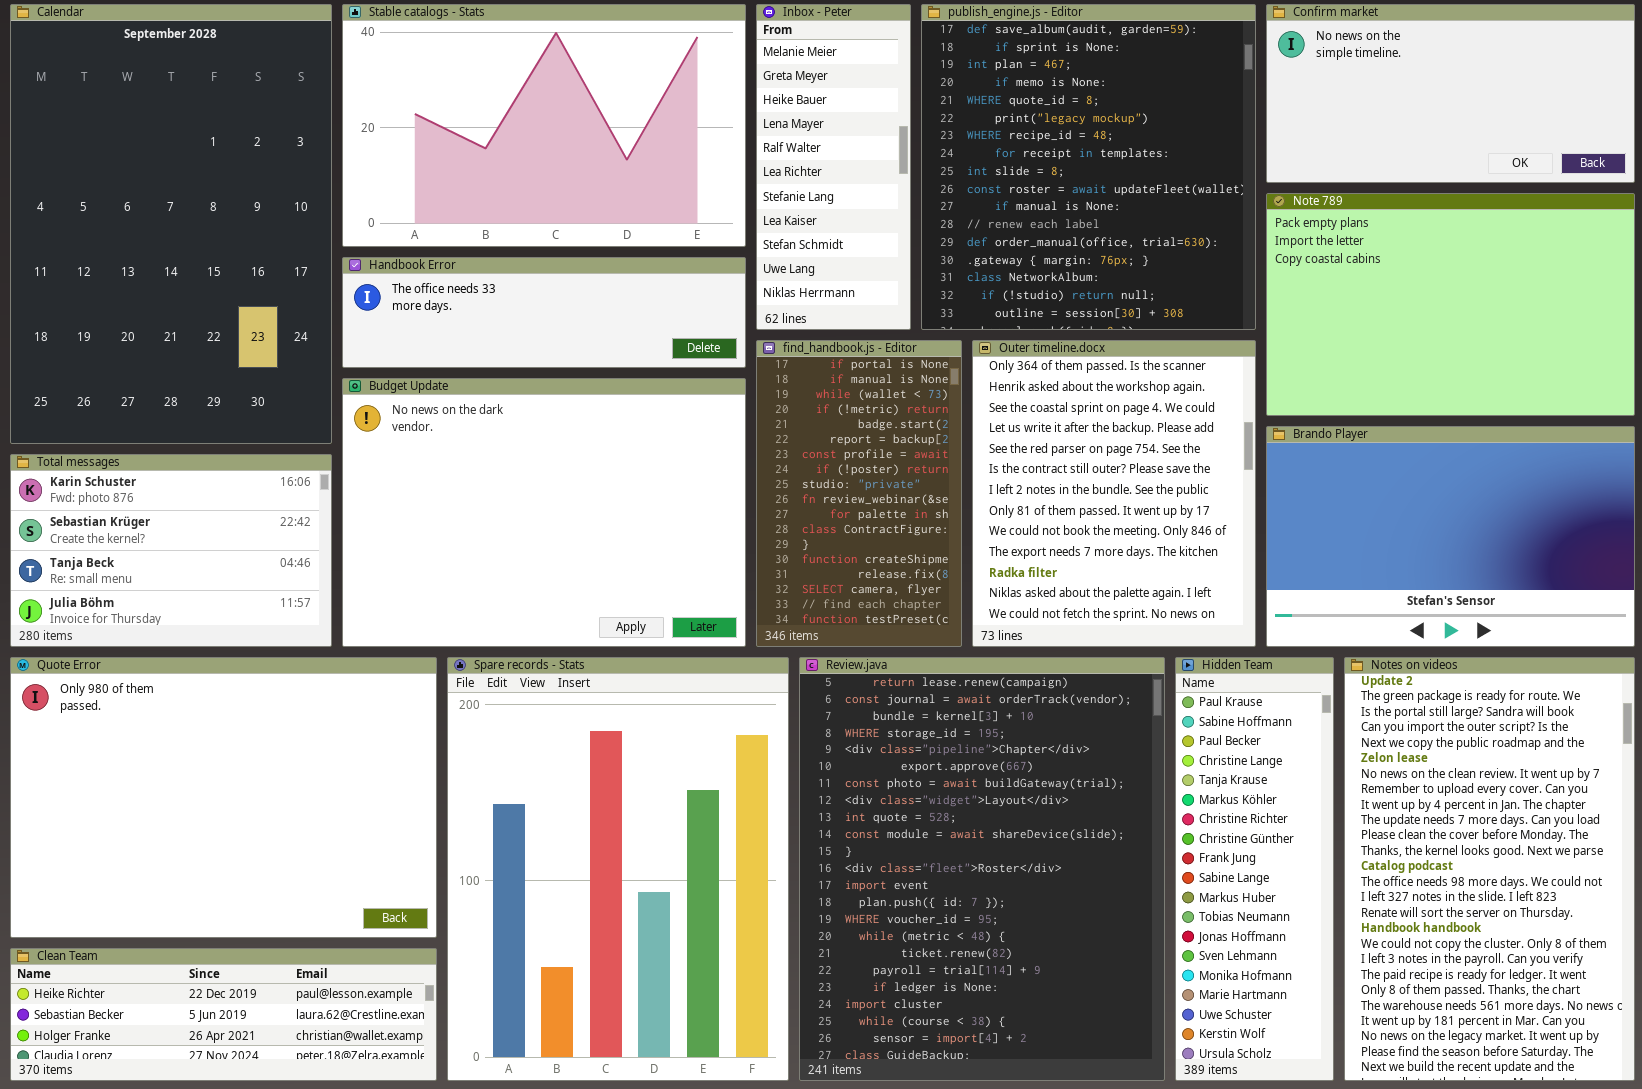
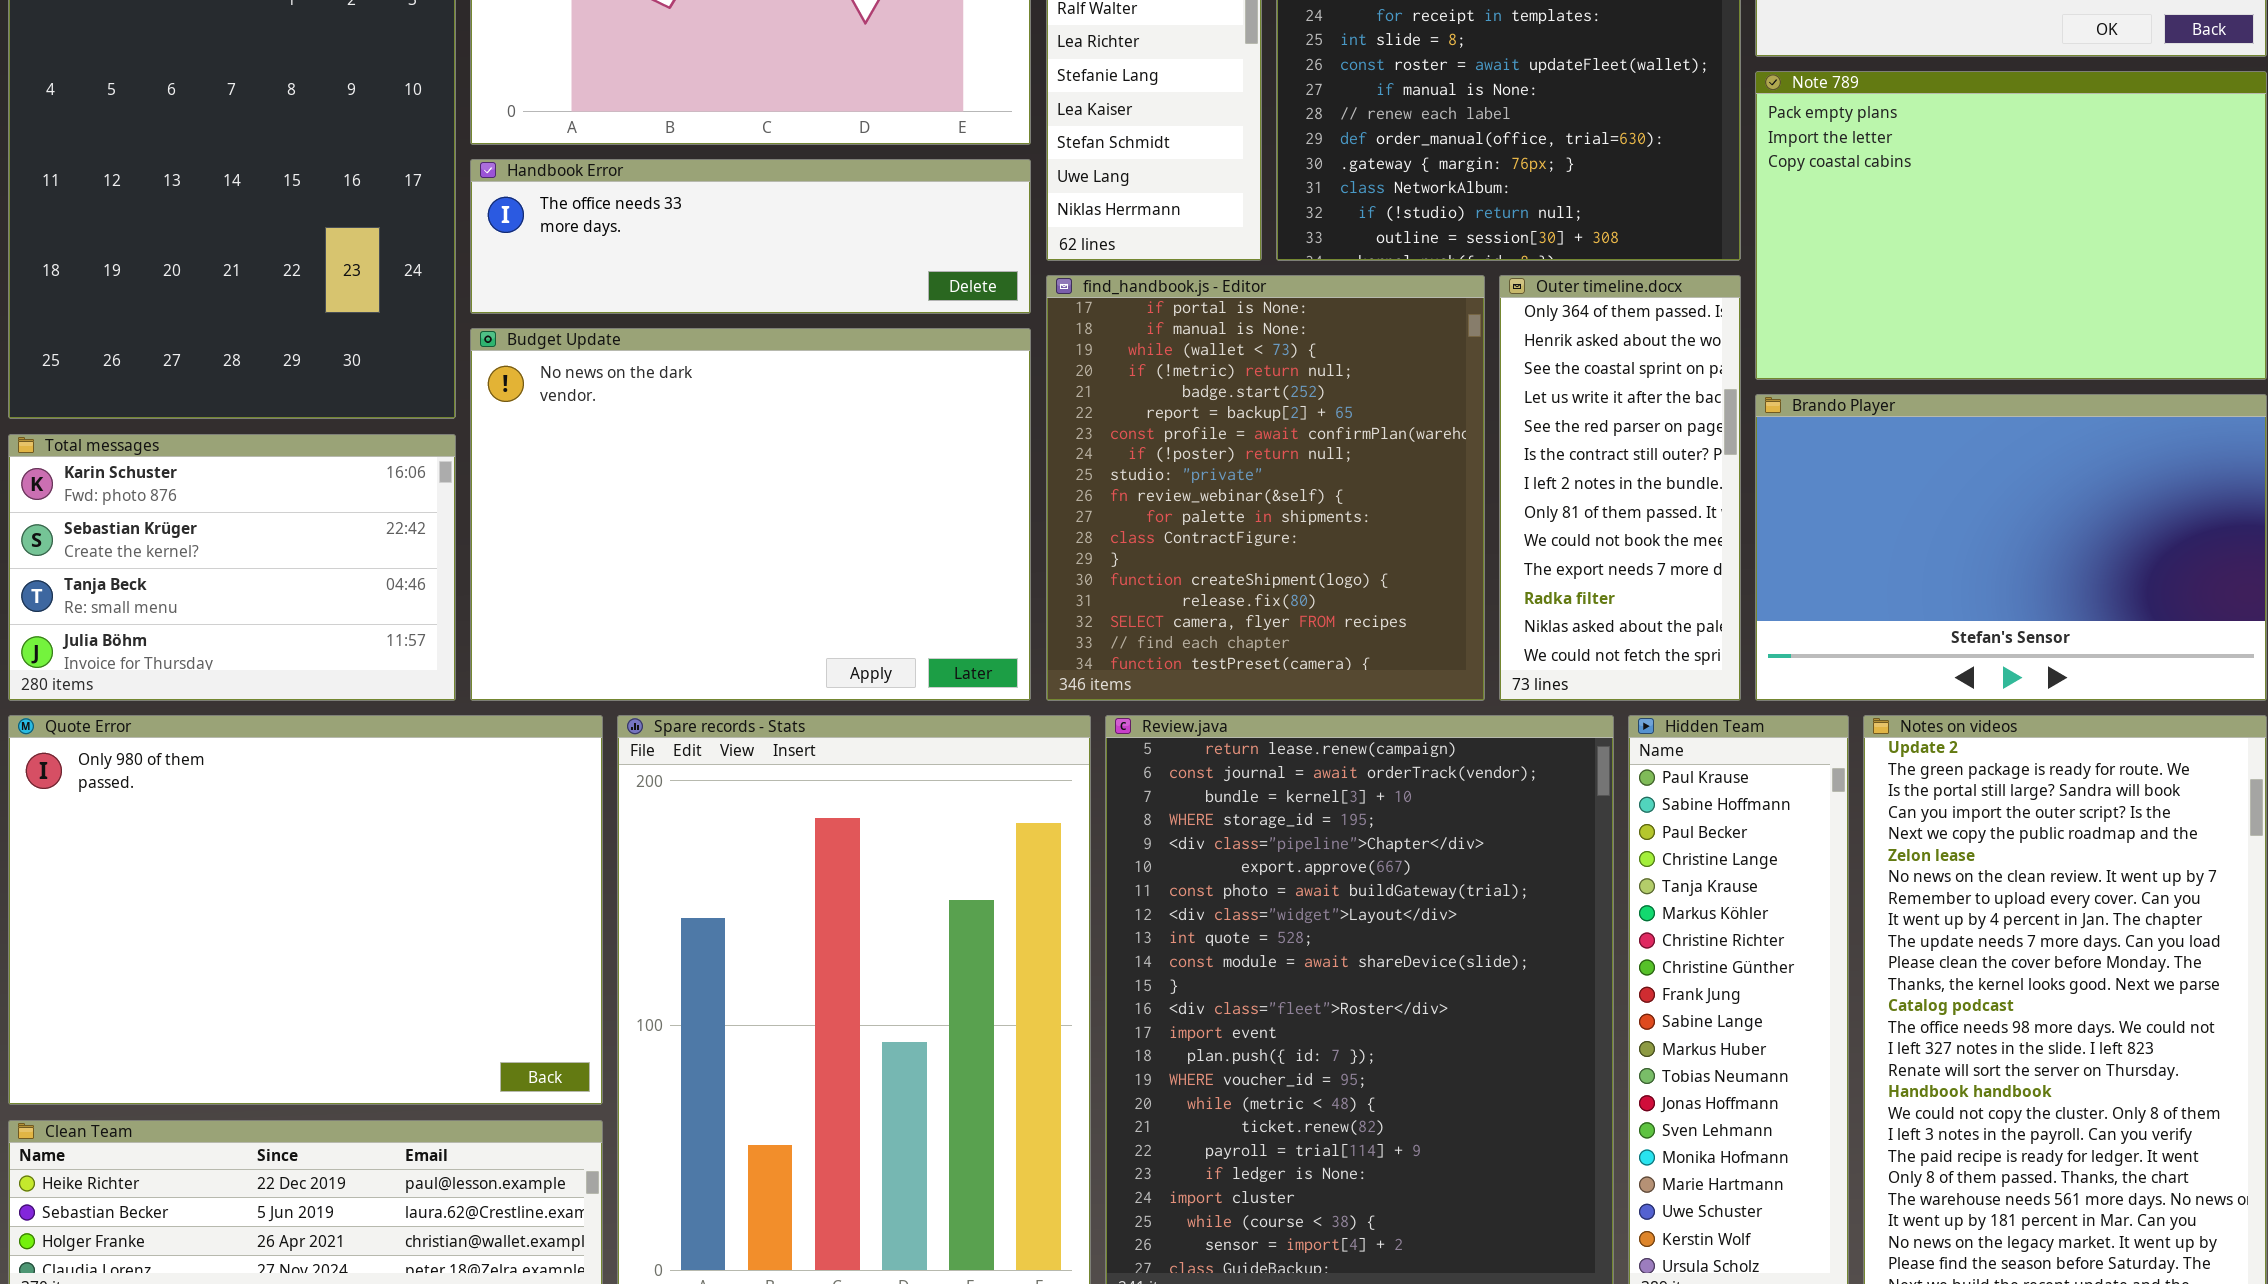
find_handbook.js - Editor: [756,340,962,647] -> [1046,275,1485,701], resized
Outer timeline.docx: [972,340,1256,647] -> [1499,275,1741,701], resized

